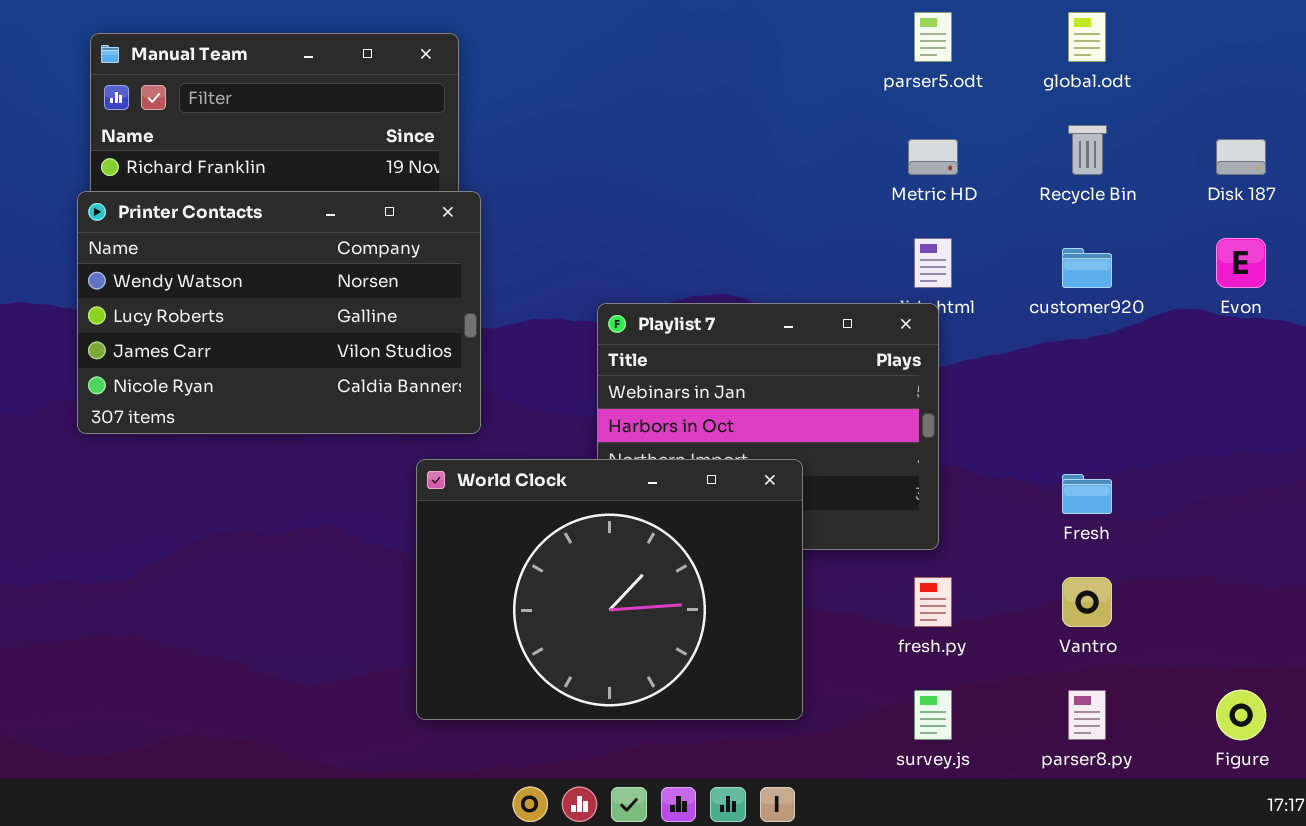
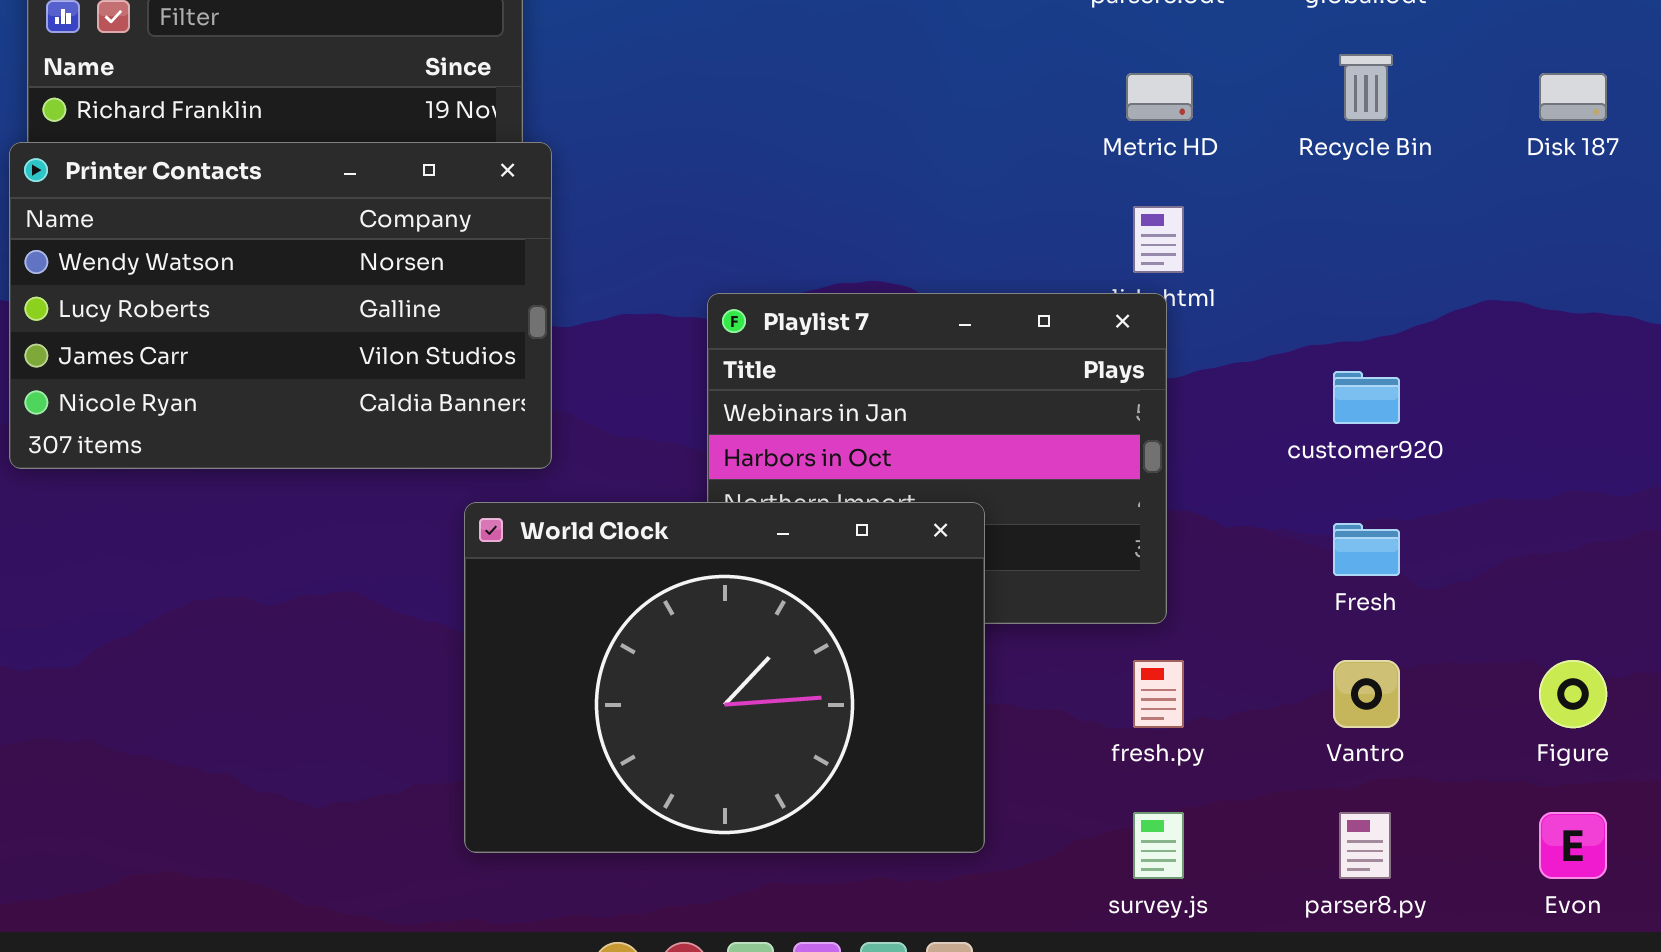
Evon: [1216,238,1266,288] -> [1539,812,1607,879], moved
customer920: [1062,248,1112,288] -> [1333,371,1400,424], moved
Figure: [1216,690,1266,740] -> [1539,660,1607,728], moved

